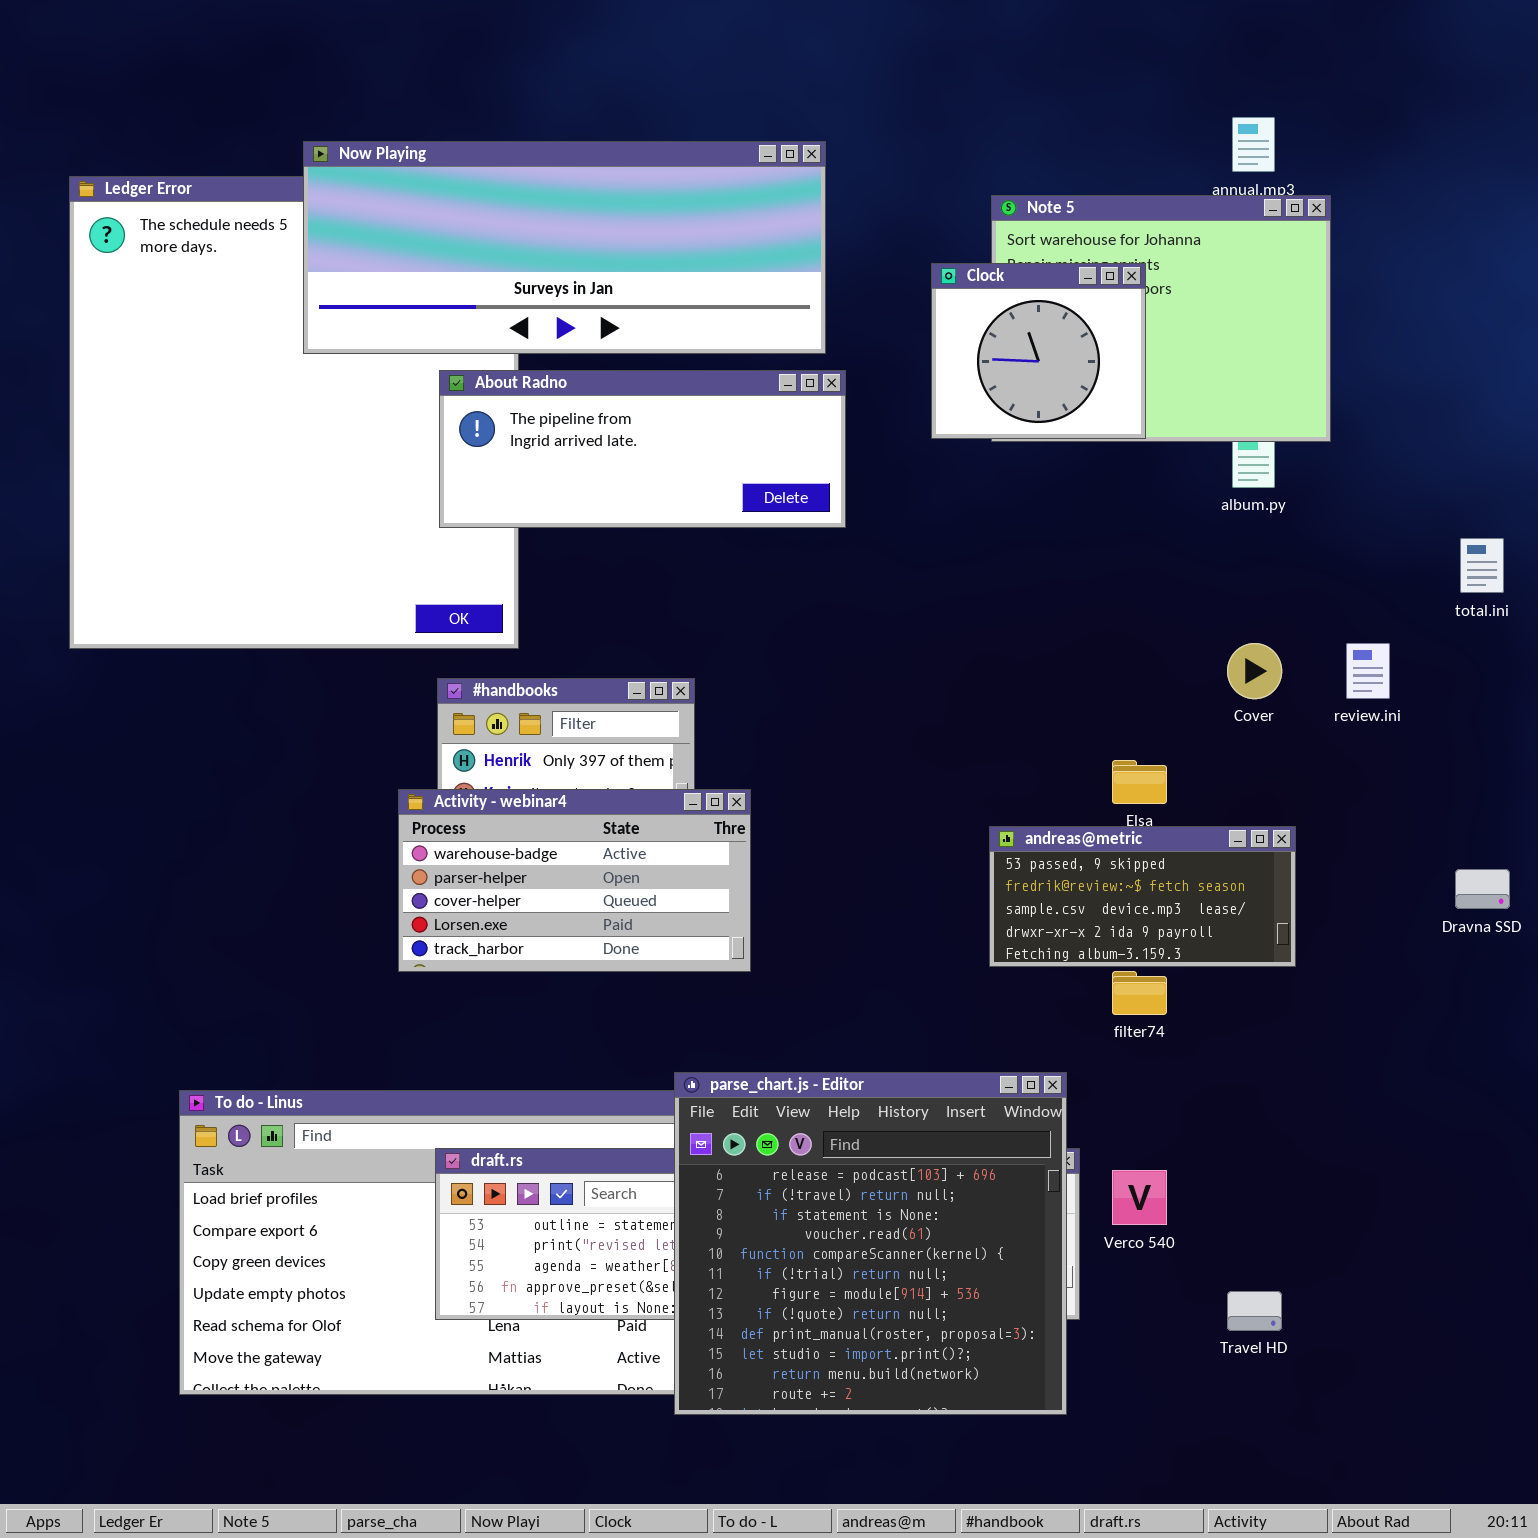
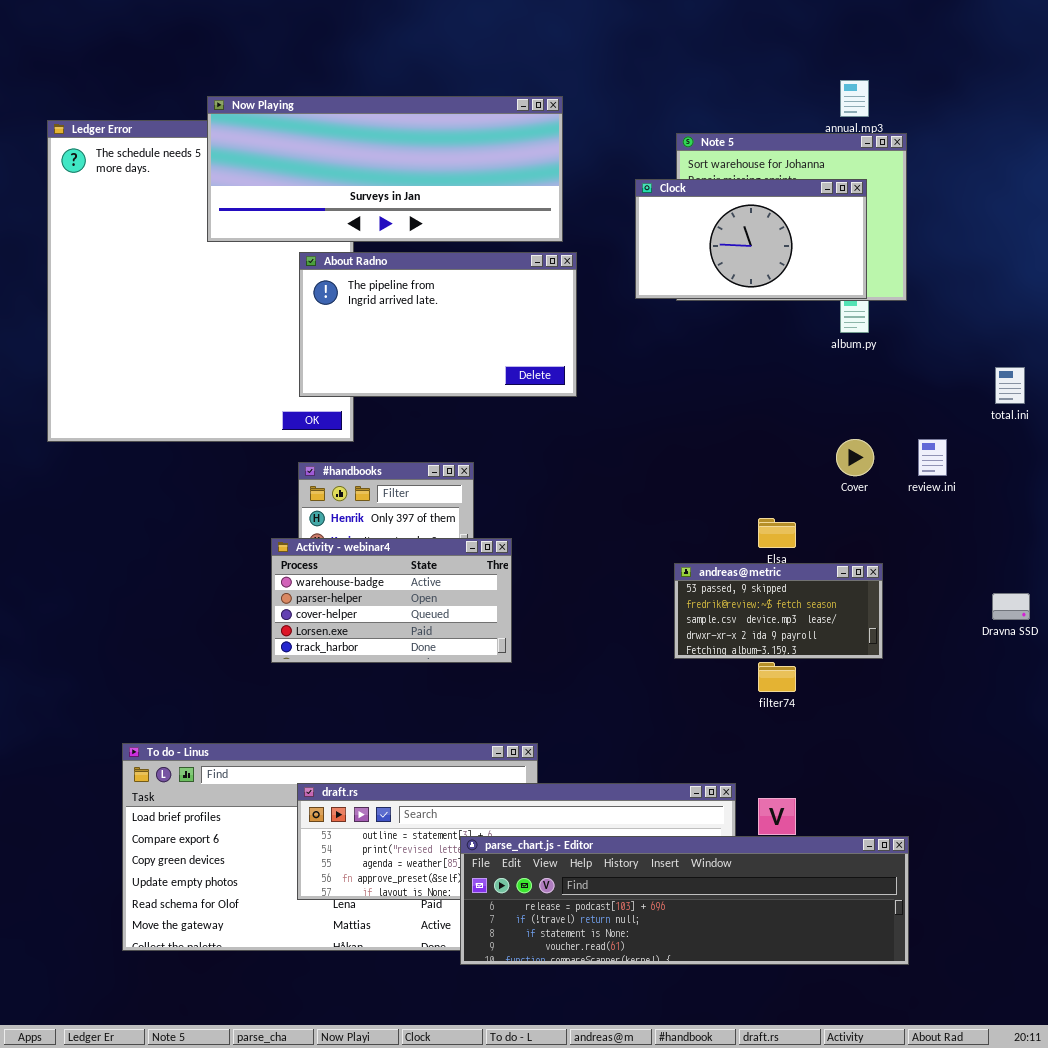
Clock: [931,263,1146,439] -> [635,179,867,299], resized
About Radno: [439,370,846,528] -> [299,252,577,397], resized
parse_chart.js - Editor: [674,1072,1067,1415] -> [460,836,909,965], resized

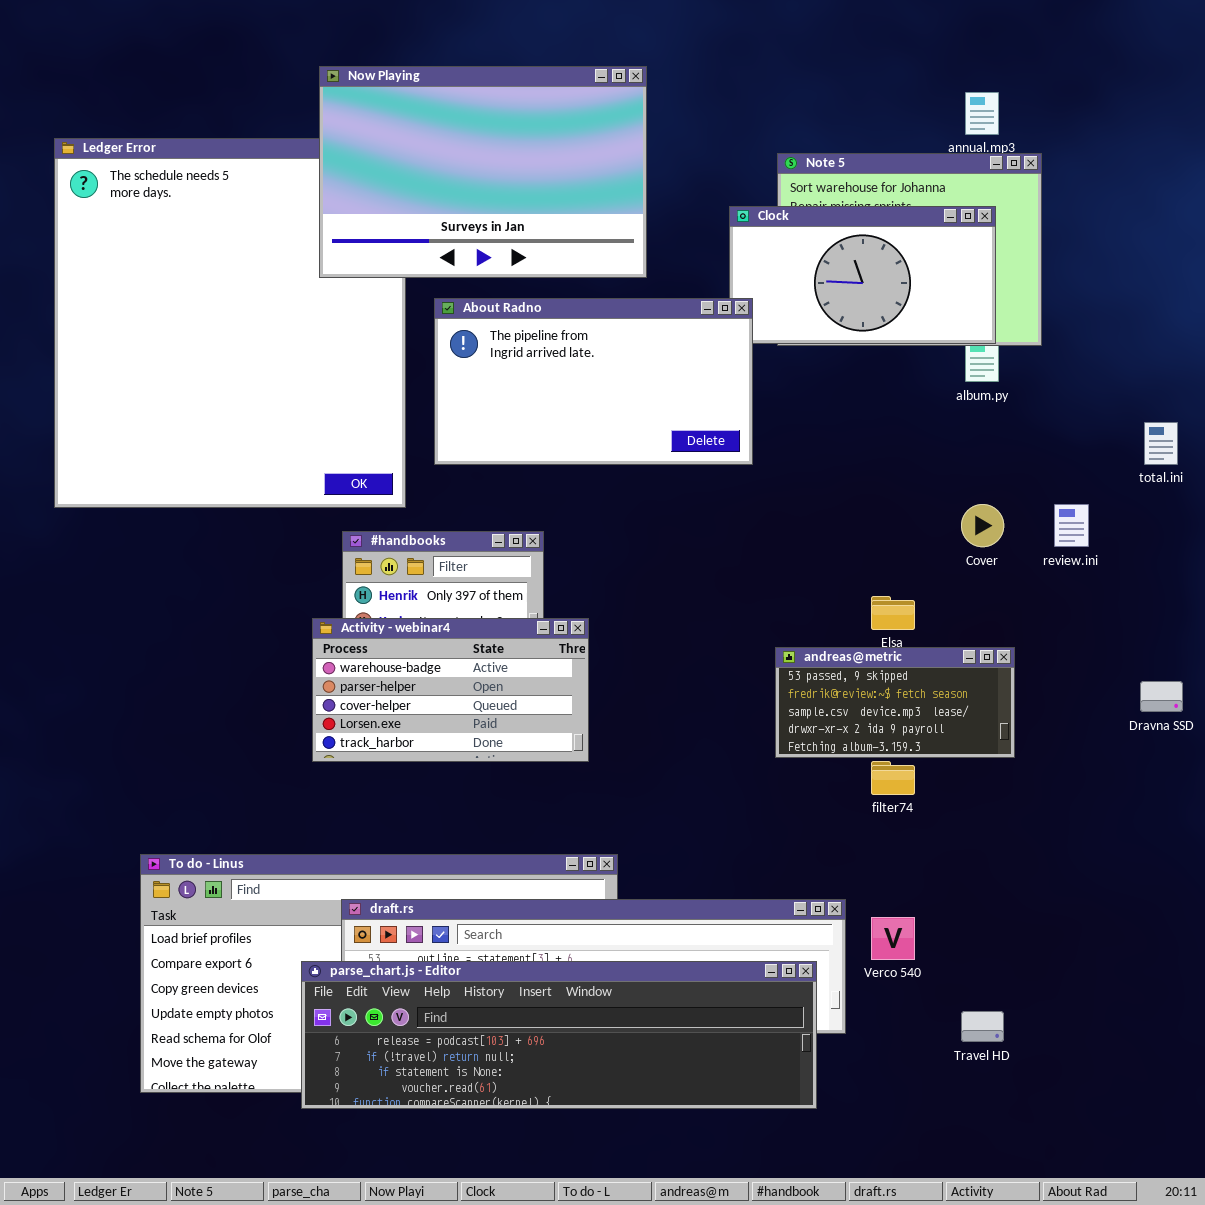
Now Playing: [207,96,563,242] -> [319,66,647,278], resized
About Radno: [299,252,577,397] -> [434,298,753,465], moved
parse_chart.js - Editor: [460,836,909,965] -> [301,961,817,1109], moved

